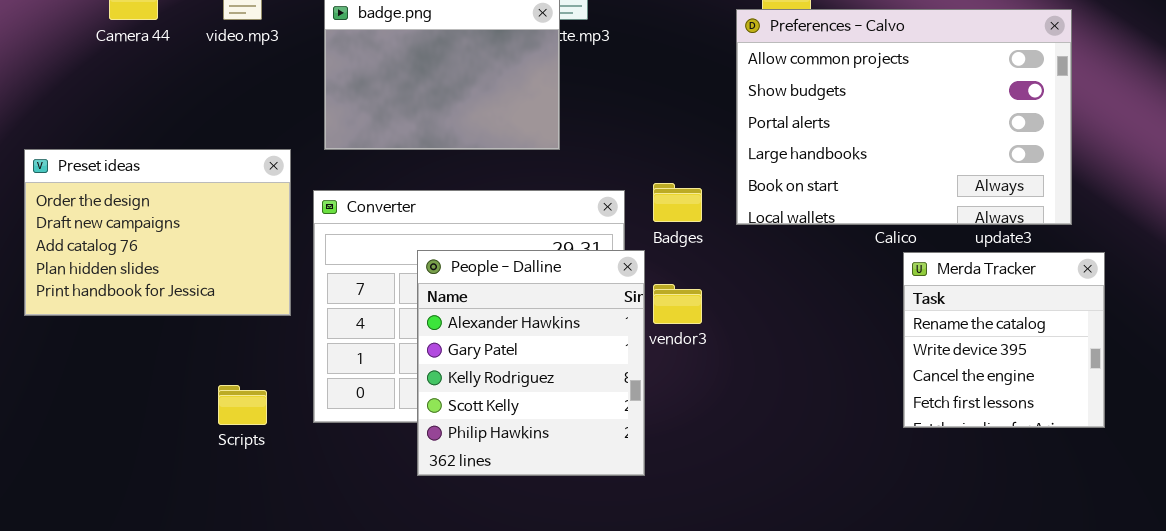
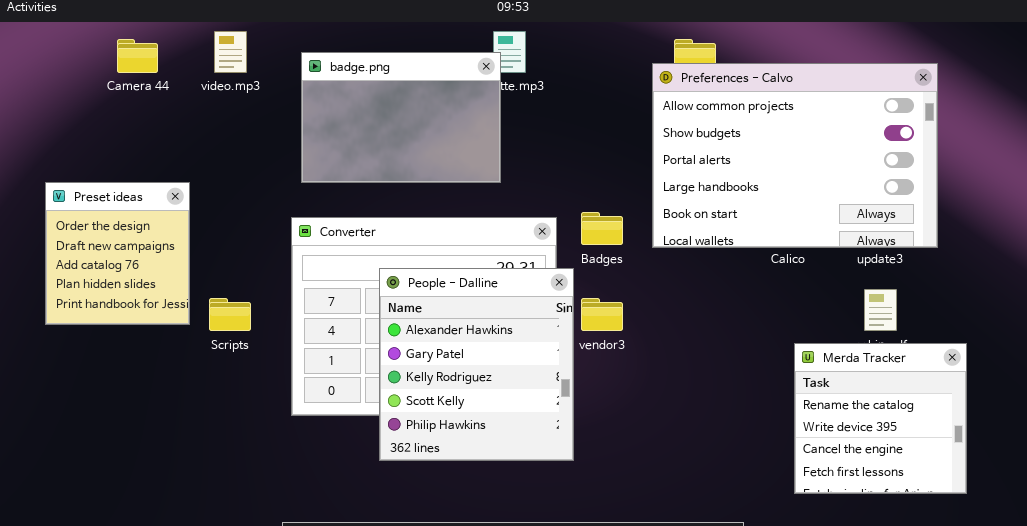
Preset ideas: [24,149,291,316] -> [45,182,190,325], resized
Merda Tracker: [903,252,1105,428] -> [794,343,967,494], moved
Scripts: [218,385,267,425] -> [209,298,251,331], moved

